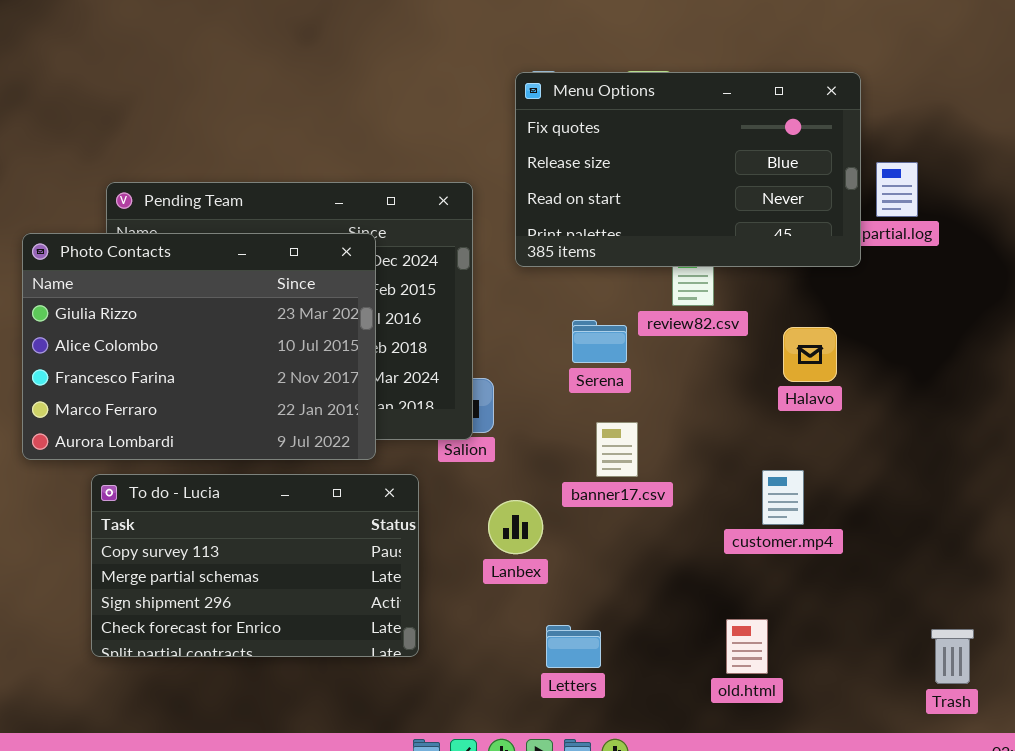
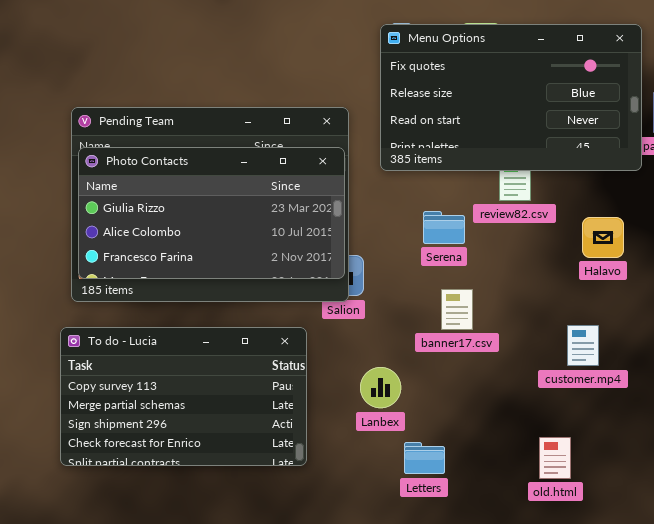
Photo Contacts: [22,233,376,460] -> [78,147,345,279], moved, resized
Lanbex: [488,500,543,554] -> [360,367,401,408], moved

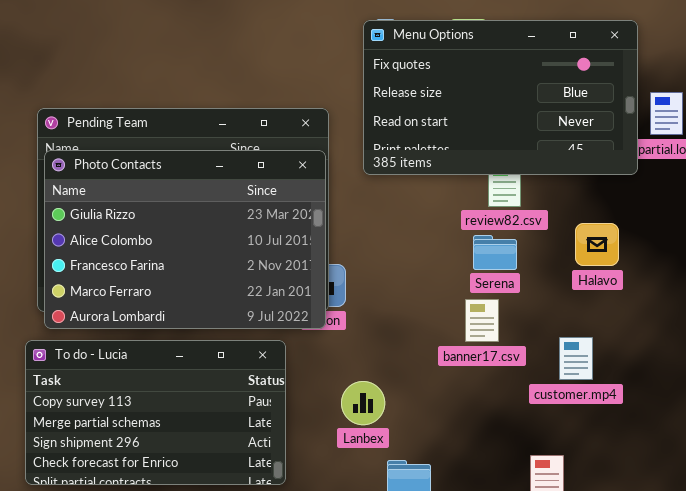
Photo Contacts: [78,147,345,279] -> [44,150,326,329], resized
Serena: [423,211,465,244] -> [473,235,517,270], moved
banner17.csv: [441,289,473,330] -> [465,299,499,342], moved

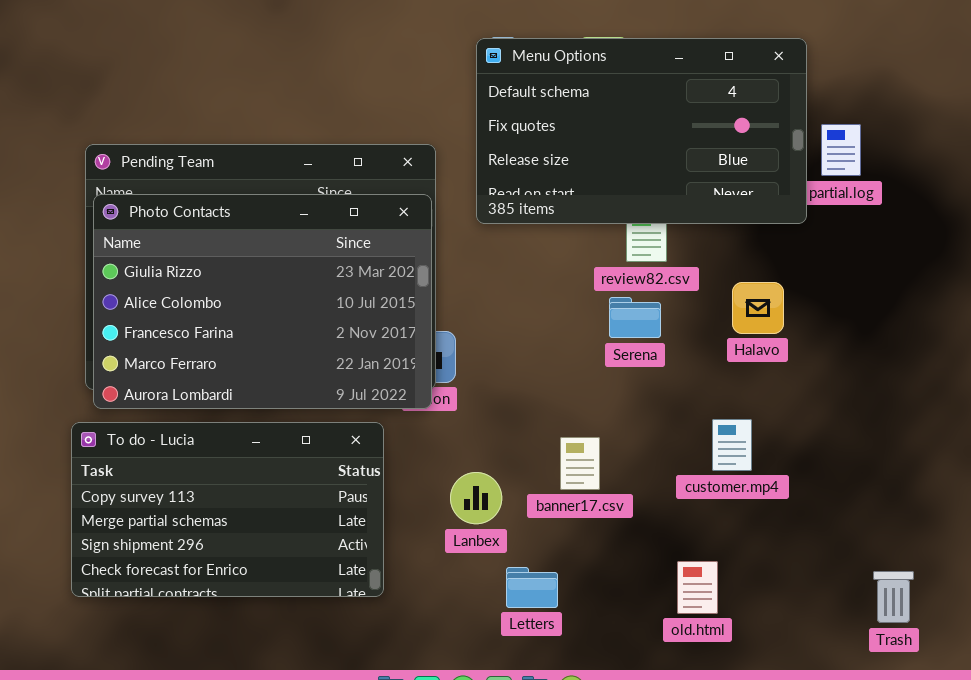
Menu Options: [363,20,638,175] -> [476,38,807,224], scrolled up 1 row
banner17.csv: [465,299,499,342] -> [560,437,600,490], moved

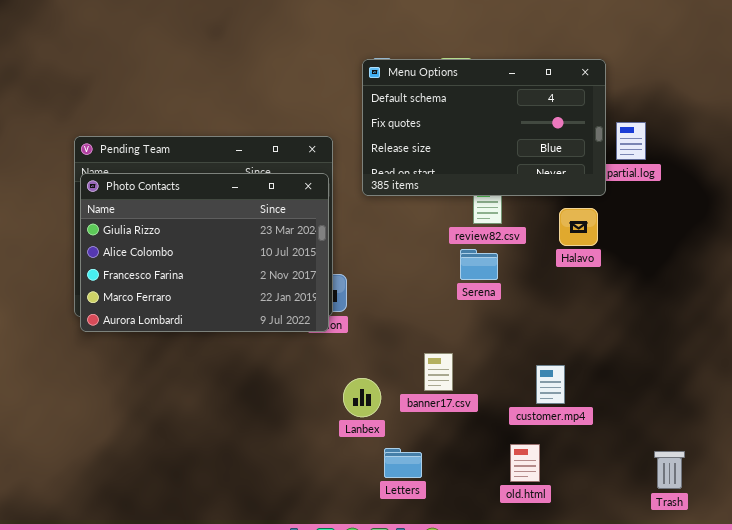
Halavo: [732,282,784,334] -> [559,208,598,246], moved
customer.mp4: [712,419,752,471] -> [536,365,565,404], moved
To do - Lucia: [71,422,384,597] -> none, closed

